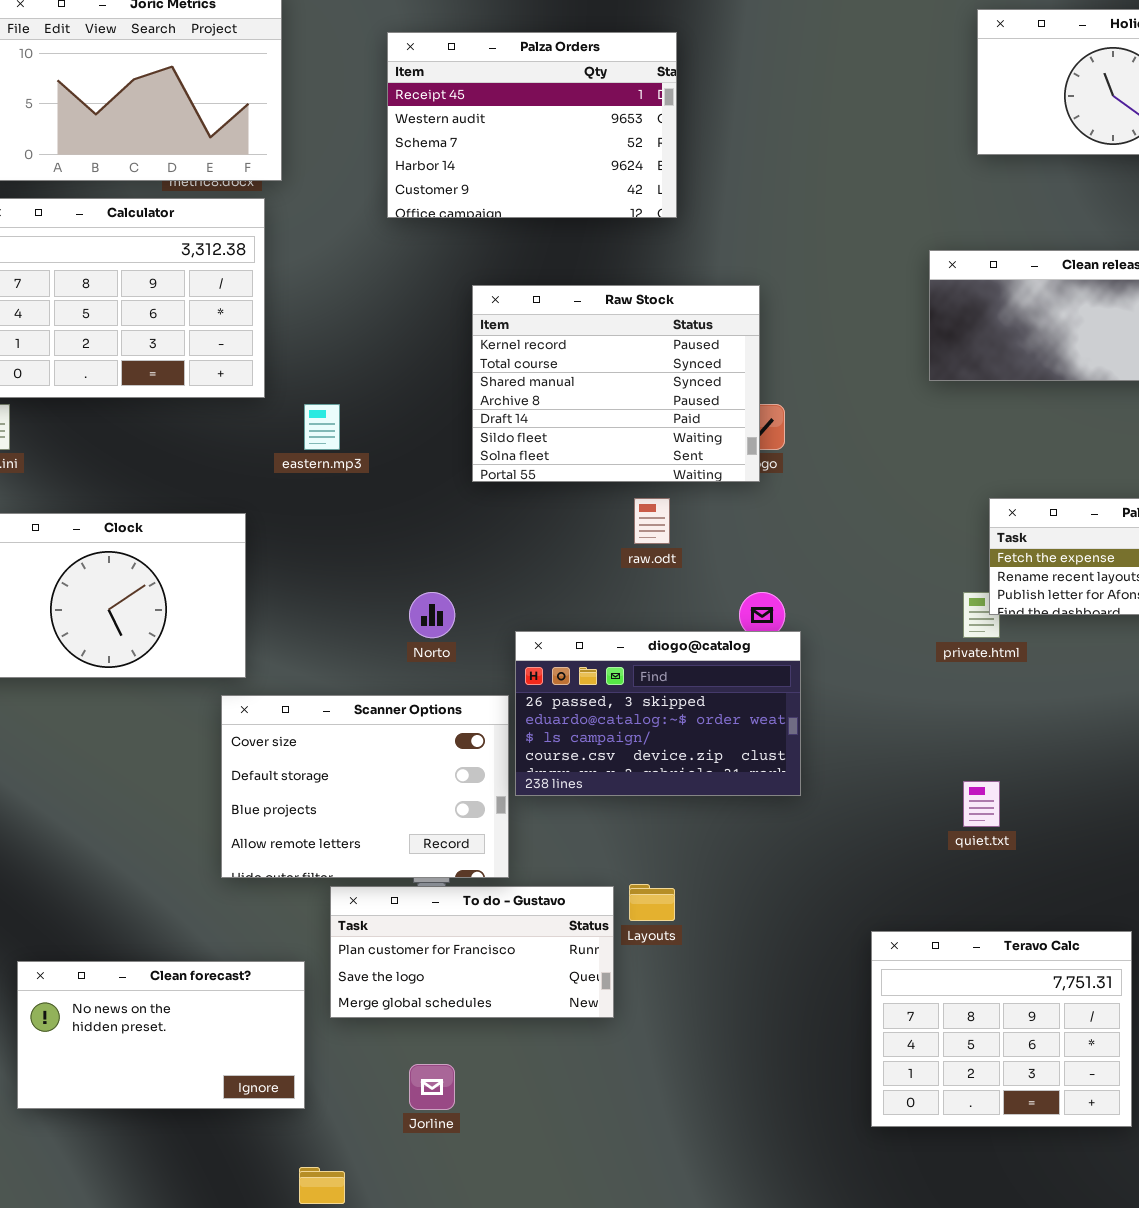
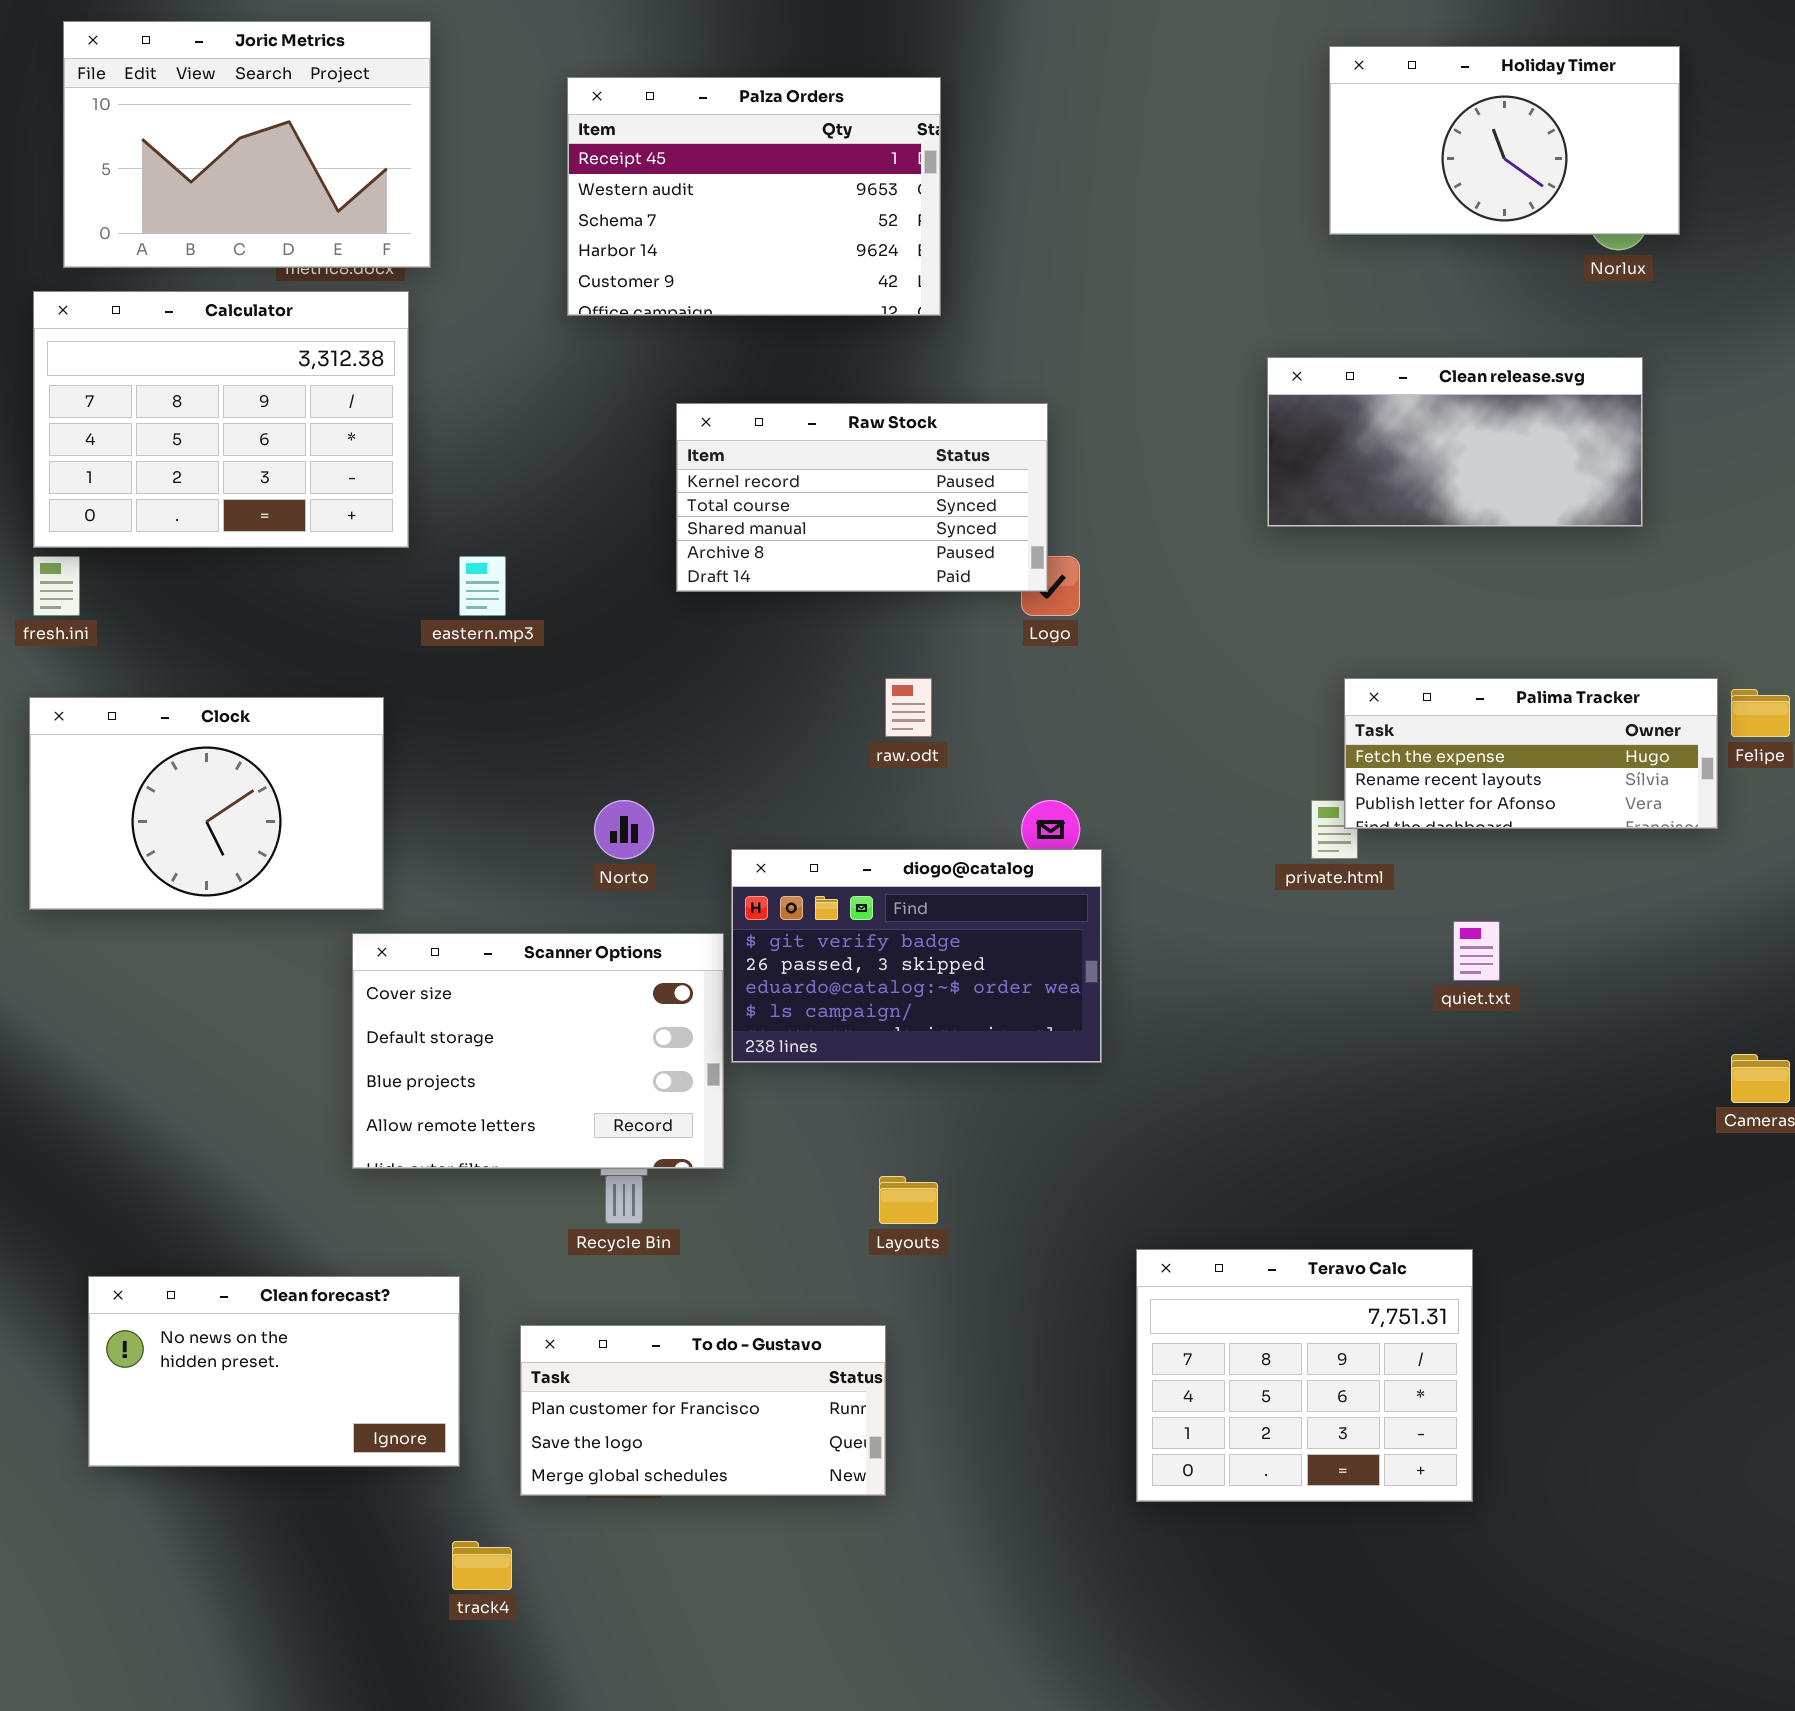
Raw Stock: [472,285,760,482] -> [676,403,1048,592], resized
diogo@catalog: [515,631,801,796] -> [731,849,1102,1063], scrolled up 1 row
quiet.txt: [963,781,1000,827] -> [1453,921,1500,981], moved
To do - Gustavo: [330,886,614,1018] -> [520,1325,886,1496], moved
Teravo Calc: [871,931,1132,1127] -> [1136,1249,1473,1502], moved

